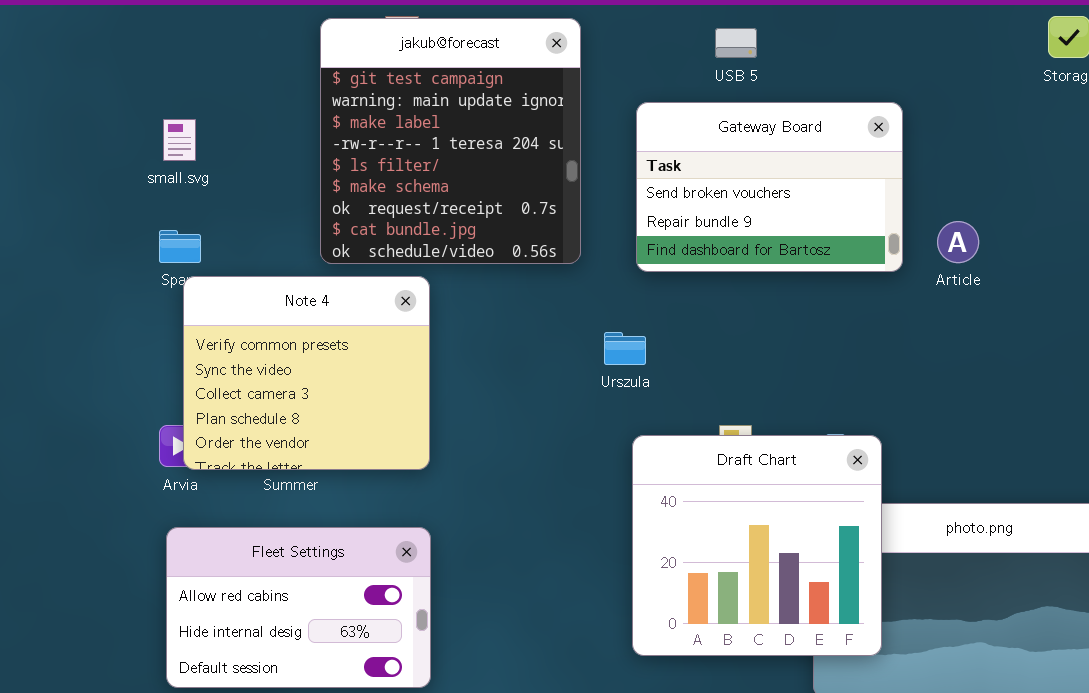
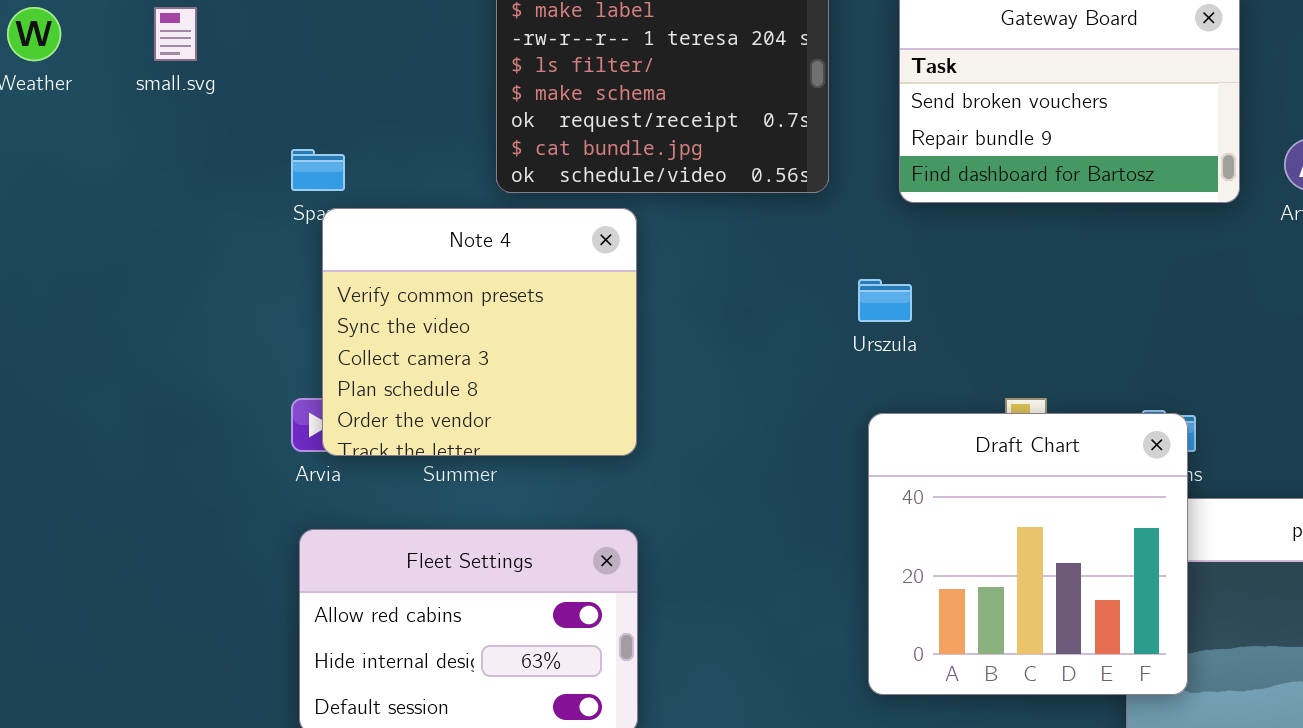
small.svg: [163,119,196,161] -> [154,7,197,61], moved
Draft Chart: [632,435,882,656] -> [868,413,1188,695], moved

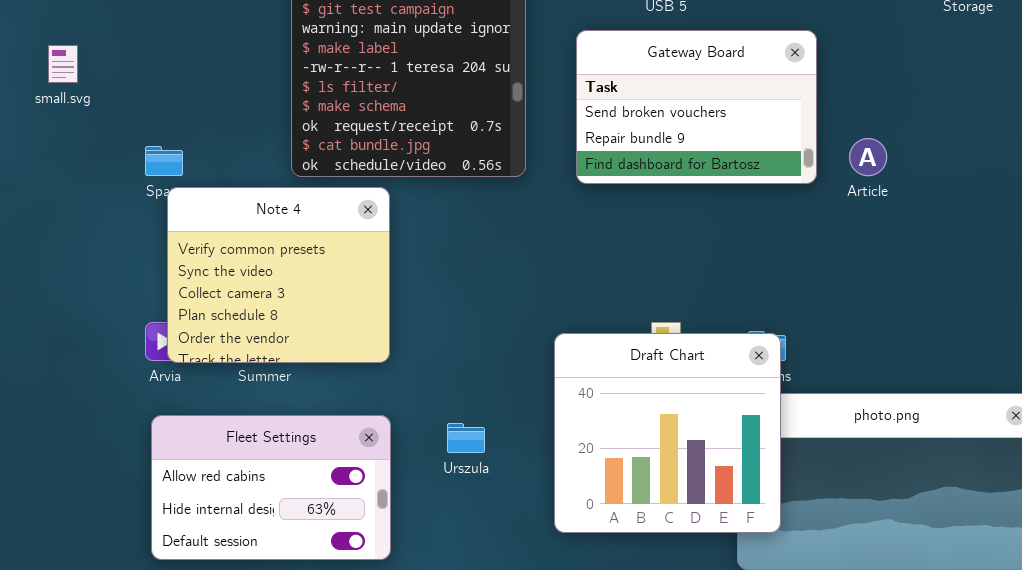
Urszula: [858,279,912,322] -> [447,423,485,453], moved

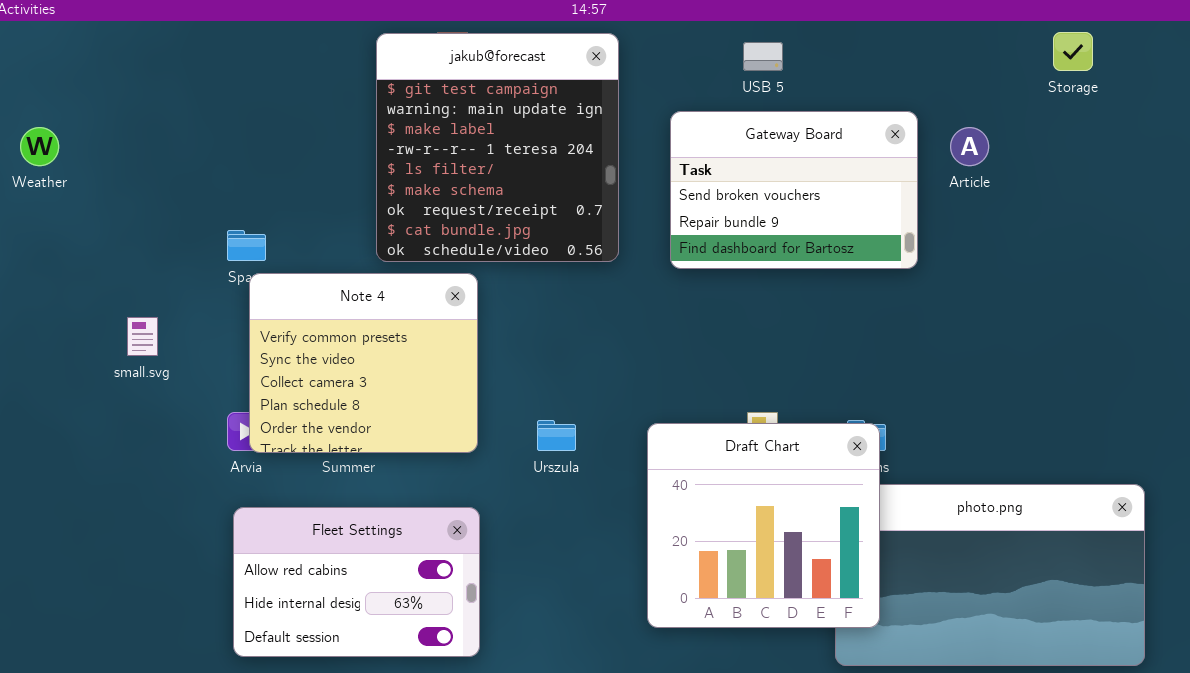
small.svg: [48,45,78,83] -> [127,317,158,356], moved
Article: [849,138,887,176] -> [950,127,989,166], moved
Urszula: [447,423,485,453] -> [537,420,576,451], moved

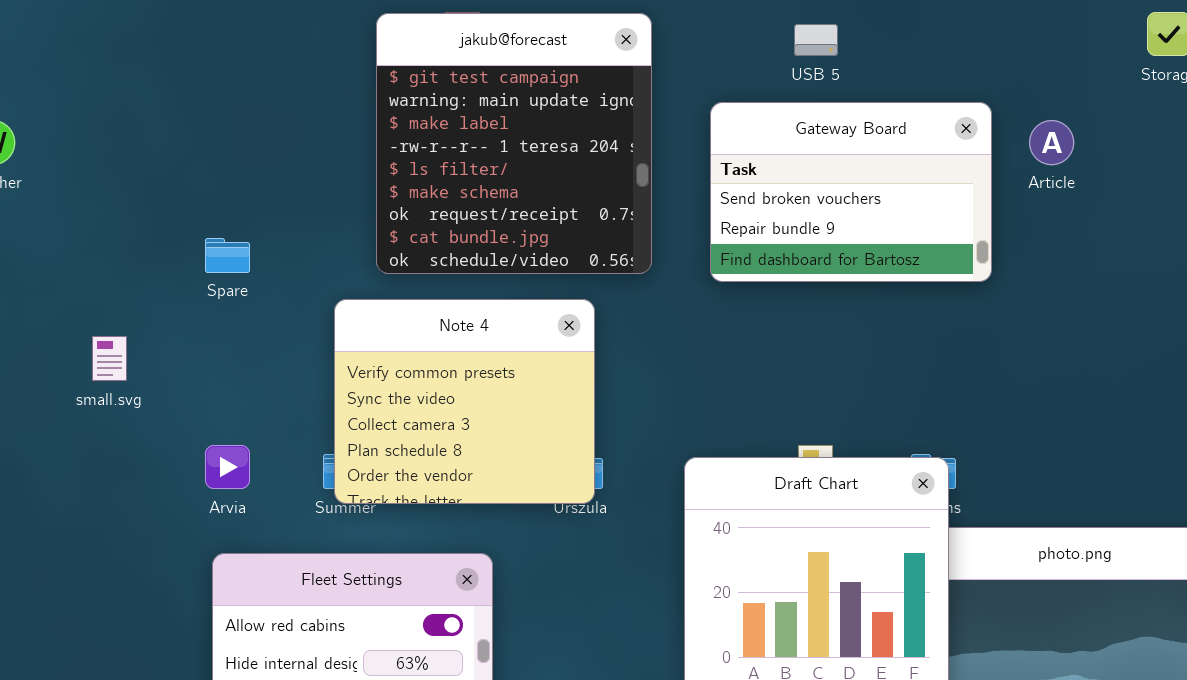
Note 4: [249,273,478,453] -> [334,299,595,504], moved

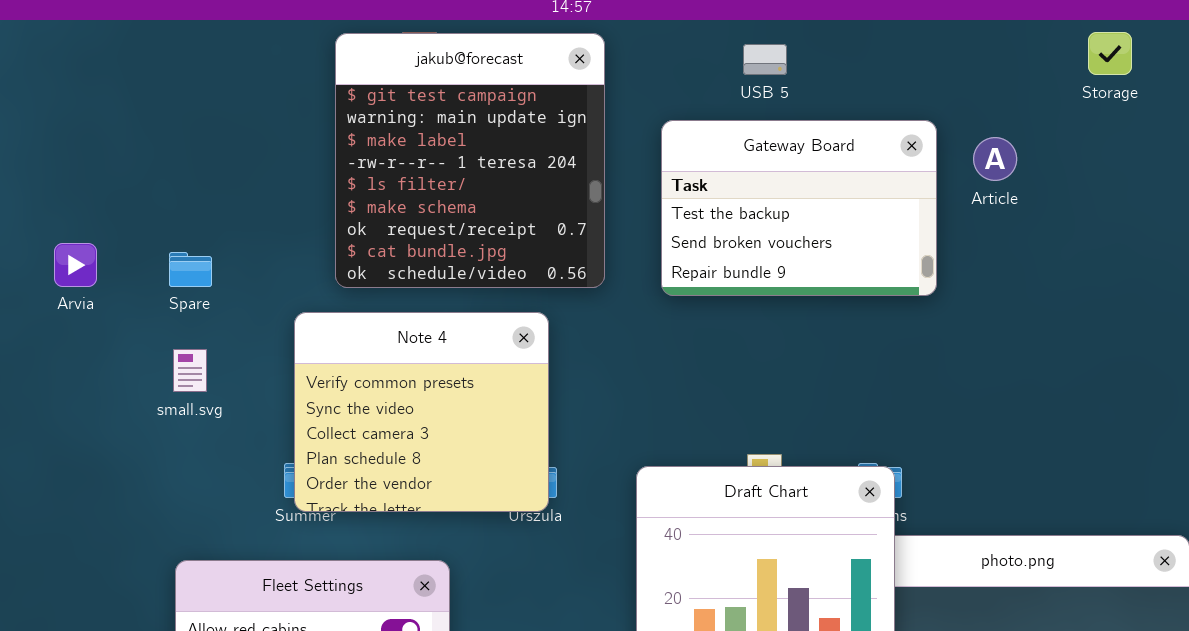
Gateway Board: [710,102,992,282] -> [661,120,937,296], scrolled up 1 row
small.svg: [92,336,127,381] -> [173,349,207,392], moved
Arvia: [205,445,250,489] -> [54,243,97,287], moved

